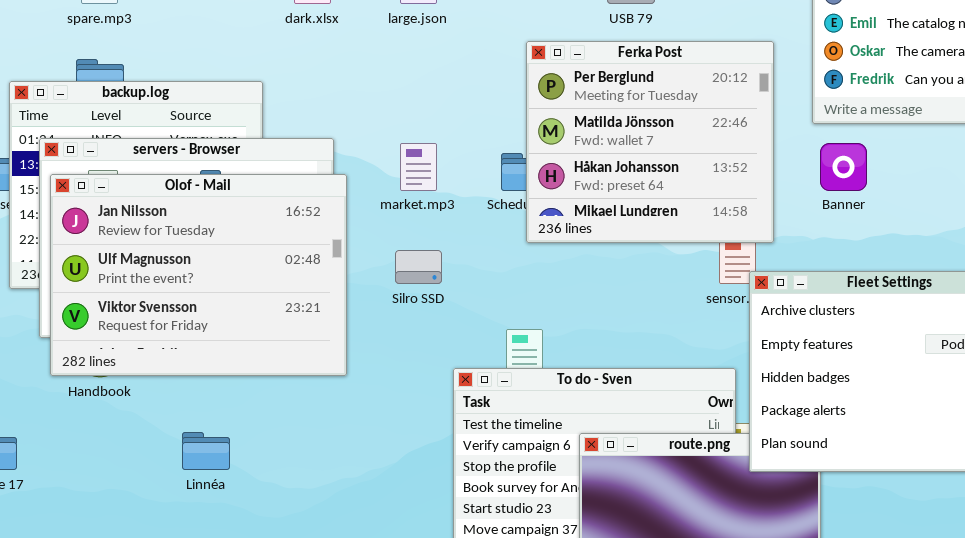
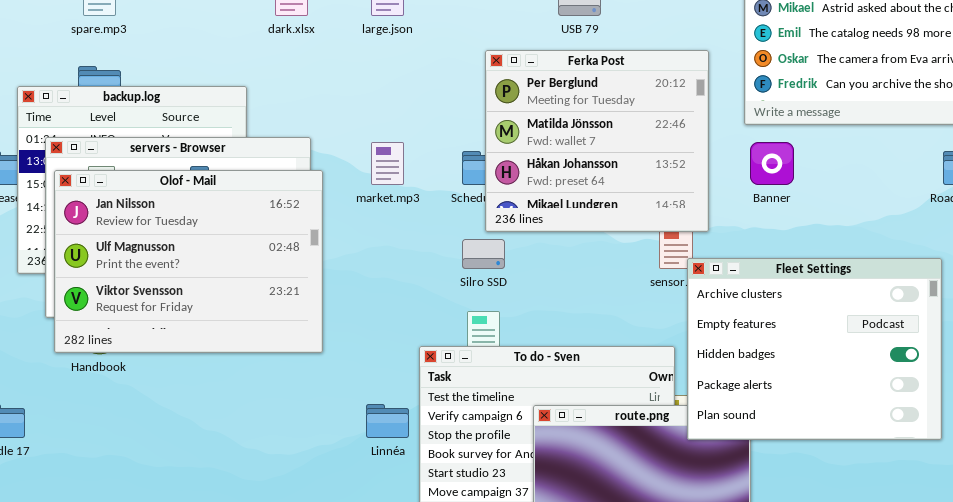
Silro SSD: [395,250,442,284] -> [462,239,505,269], moved
Linnéa: [182,432,230,470] -> [366,404,409,438], moved

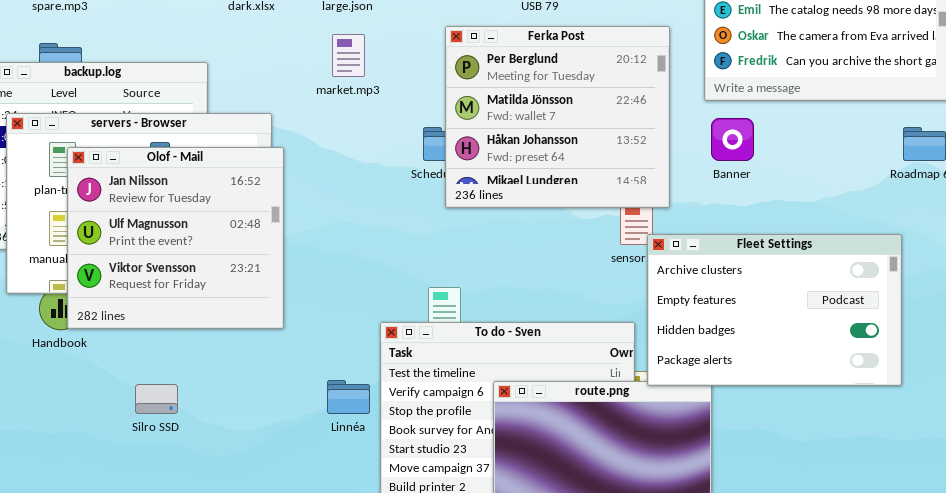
market.mp3: [371,142,404,185] -> [332,34,365,77], moved
Olof - Mail: [54,170,323,353] -> [67,147,284,329], resized
Silro SSD: [462,239,505,269] -> [135,384,178,414], moved
Fleet Settings: [687,258,942,440] -> [647,234,902,386], resized

